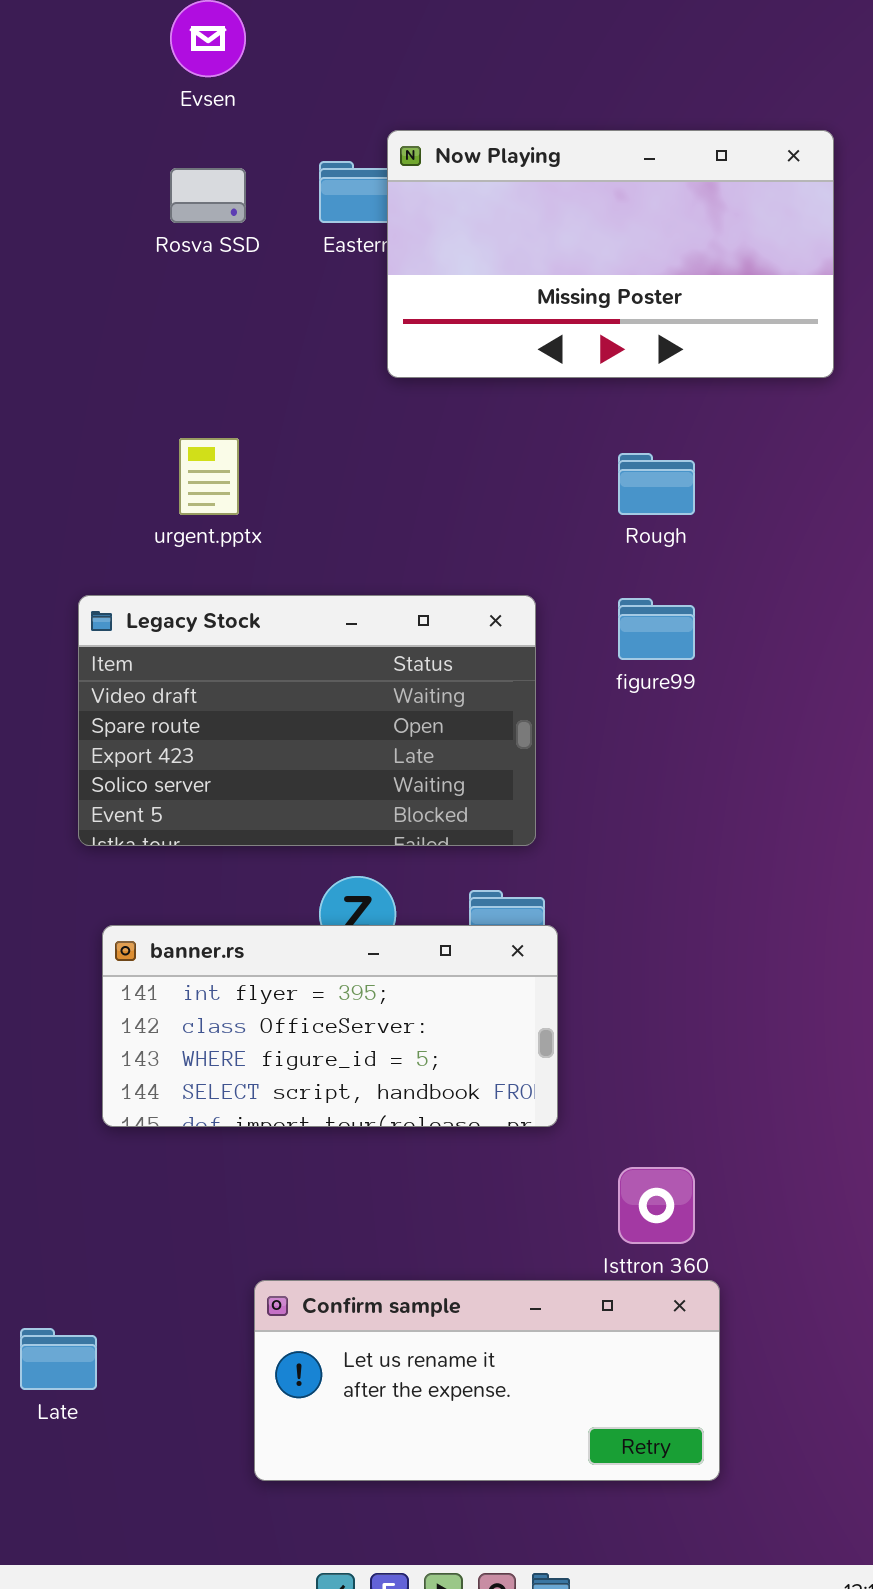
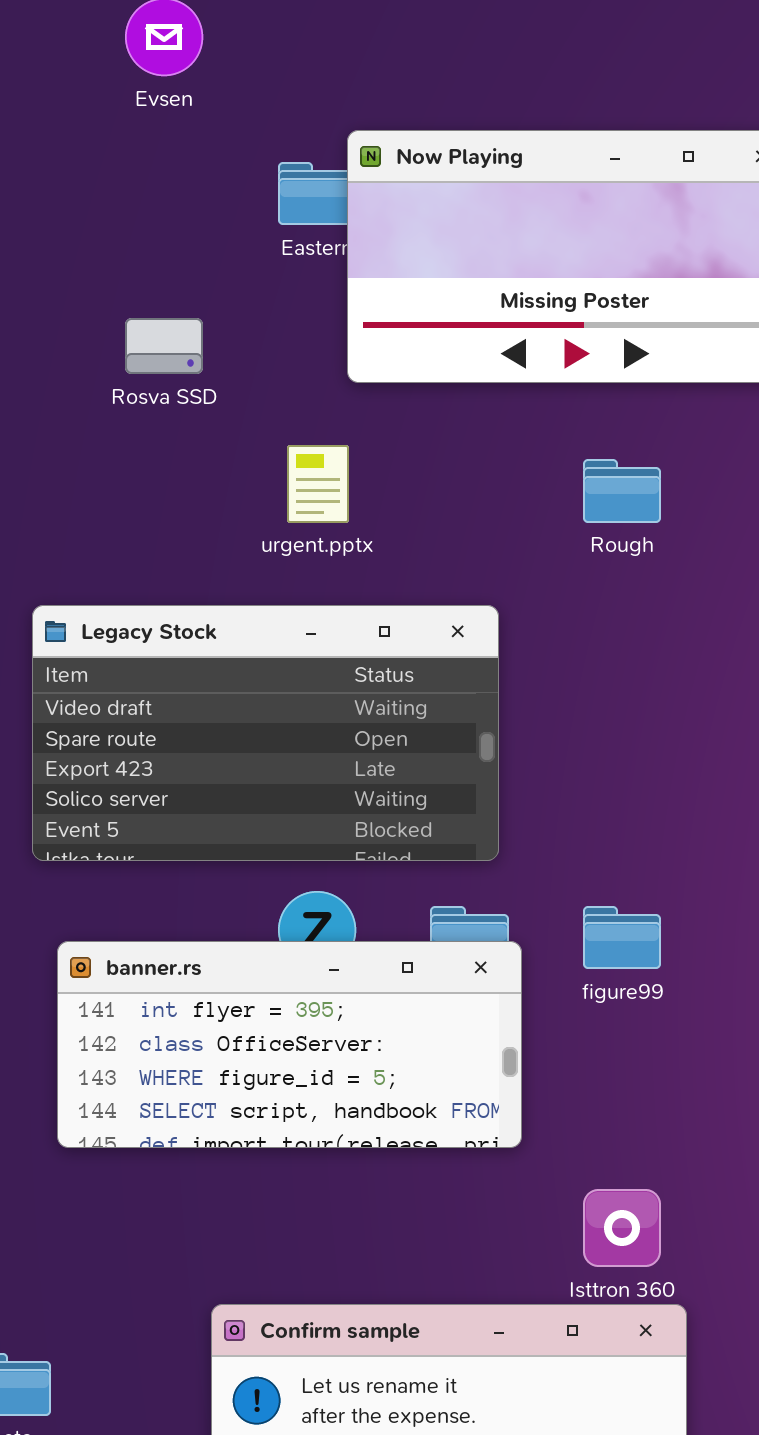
Rosva SSD: [170,168,246,223] -> [125,318,203,374], moved
urgent.pptx: [179,438,239,515] -> [287,445,349,523], moved
figure99: [618,598,695,660] -> [583,906,661,969], moved

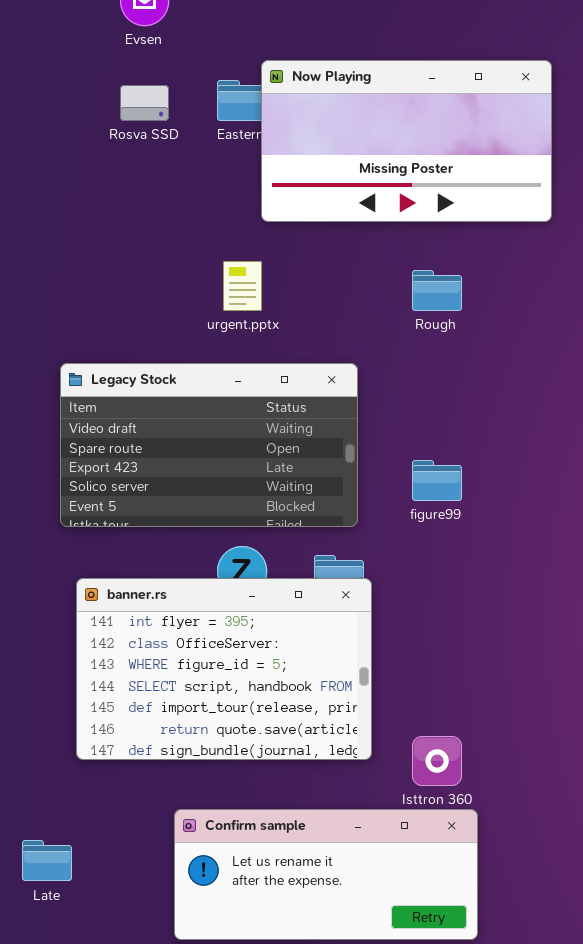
Rosva SSD: [125,318,203,374] -> [120,85,169,121], moved
figure99: [583,906,661,969] -> [412,460,462,501], moved
banner.rs: [57,941,522,1148] -> [76,578,372,760], resized

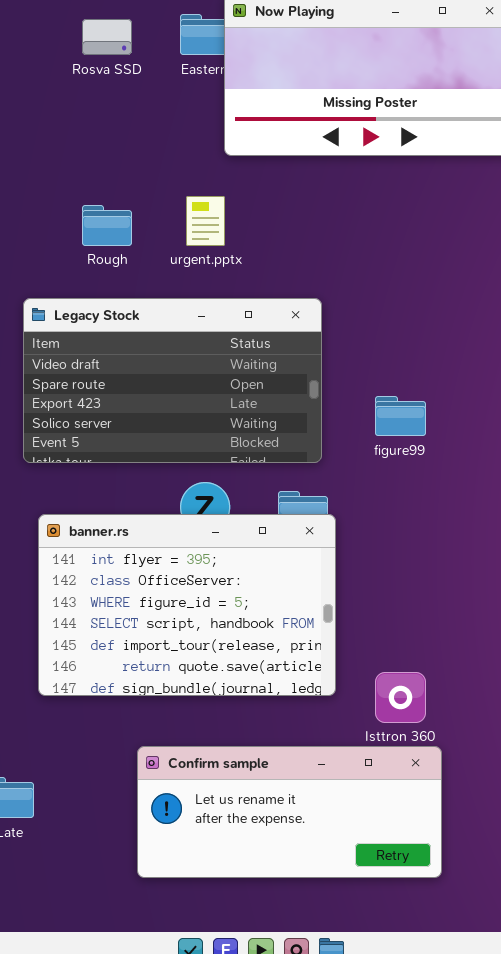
Rough: [412,270,462,311] -> [82,205,132,246], moved

